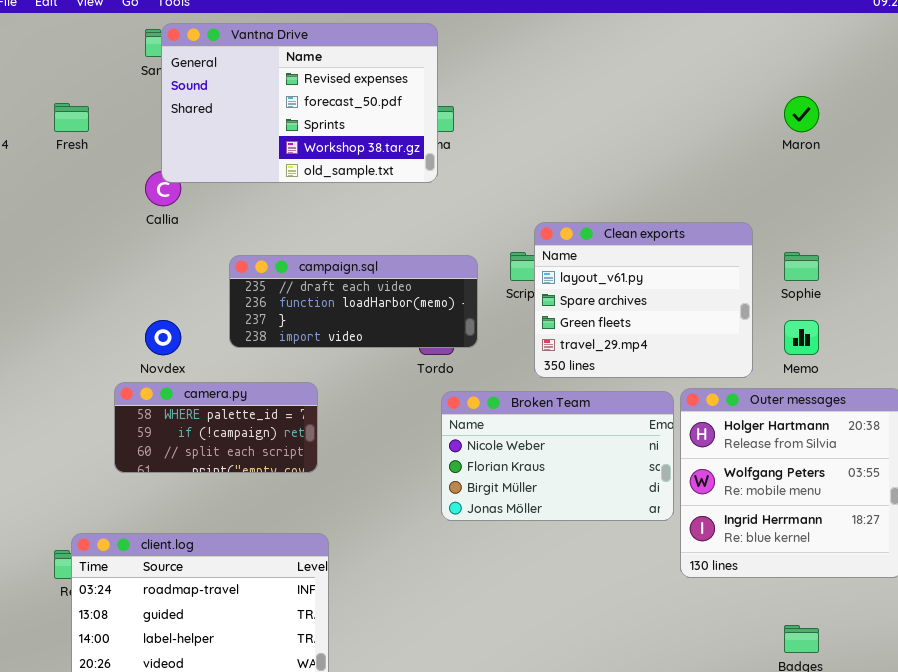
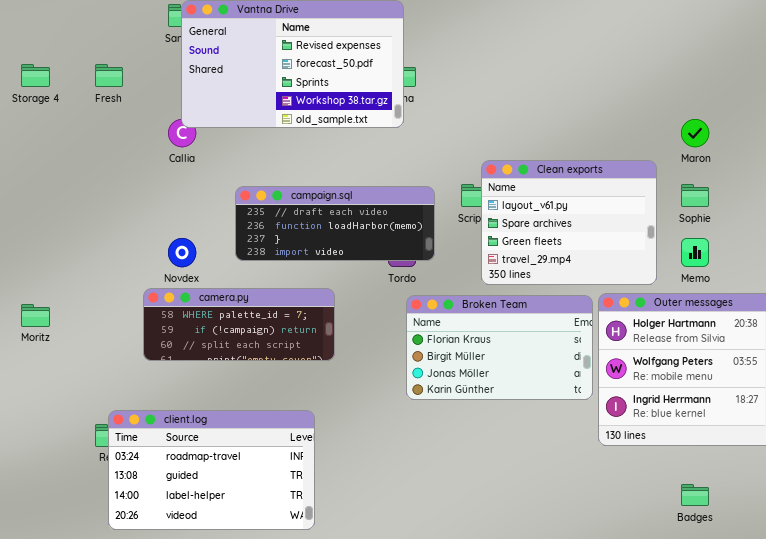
Maron: [784,96,819,132] -> [681,119,709,147], moved
camera.py: [114,382,318,473] -> [143,288,335,361], resized
Broken Team: [441,391,674,521] -> [406,295,593,400], scrolled down 1 row

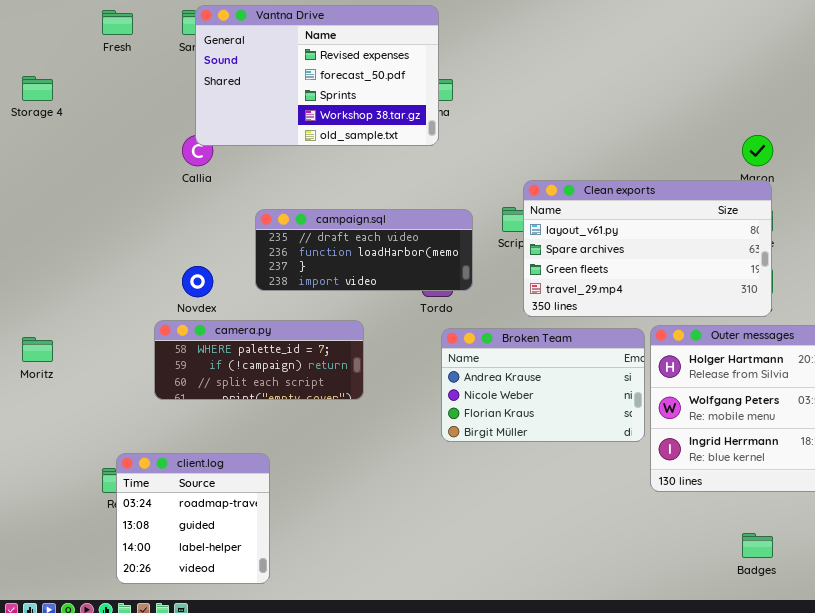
Fresh: [95,64,123,87] -> [102,10,133,35], moved
Clean exports: [481,160,657,285] -> [523,180,772,317], resized
Broken Team: [406,295,593,400] -> [441,328,645,442], scrolled up 2 rows
client.log: [108,410,315,530] -> [116,453,270,584], resized

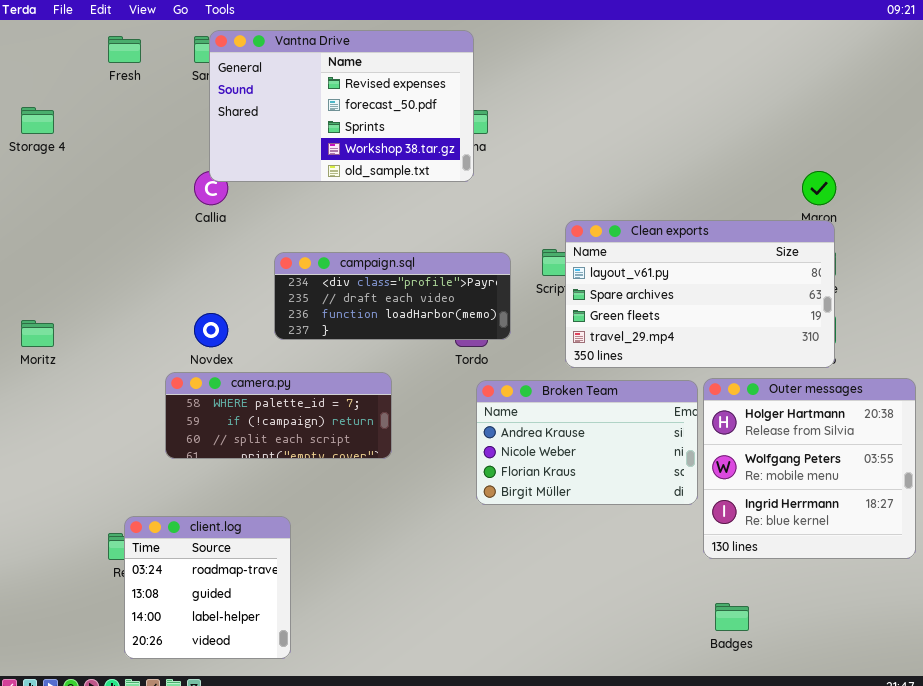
campaign.sql: [255,209,473,291] -> [274,252,511,340], scrolled up 1 row
Moritz: [22,337,53,362] -> [21,320,54,347], moved
Badges: [742,533,773,558] -> [715,603,749,631], moved

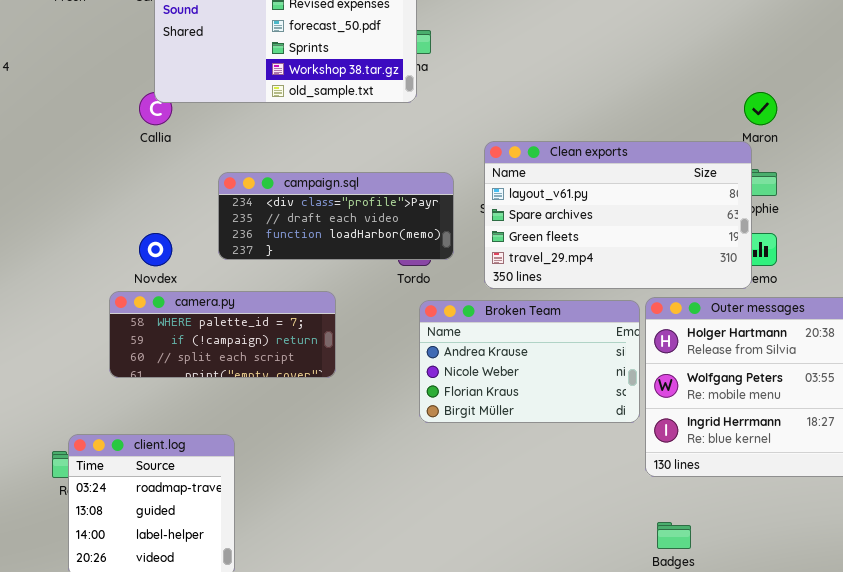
Clean exports: [565,220,835,368] -> [484,141,752,289], moved

